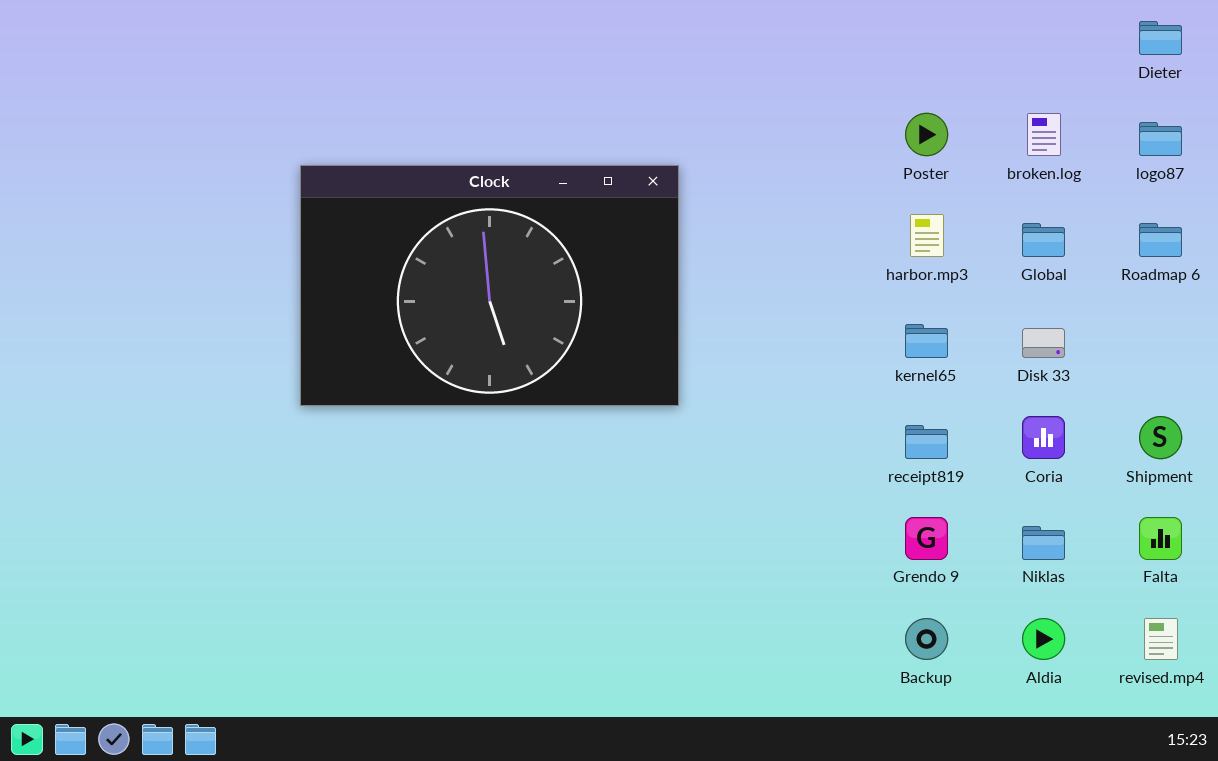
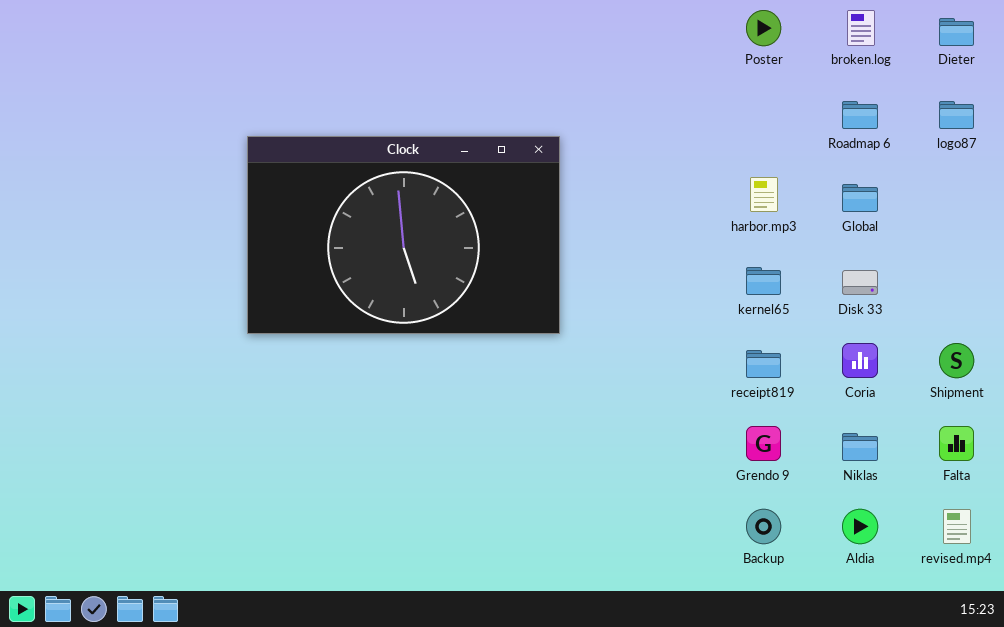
Poster: [905,113,948,156] -> [746,10,781,46], moved
broken.log: [1027,113,1061,156] -> [847,10,875,46], moved
Roadmap 6: [1139,223,1182,257] -> [842,101,878,129], moved

